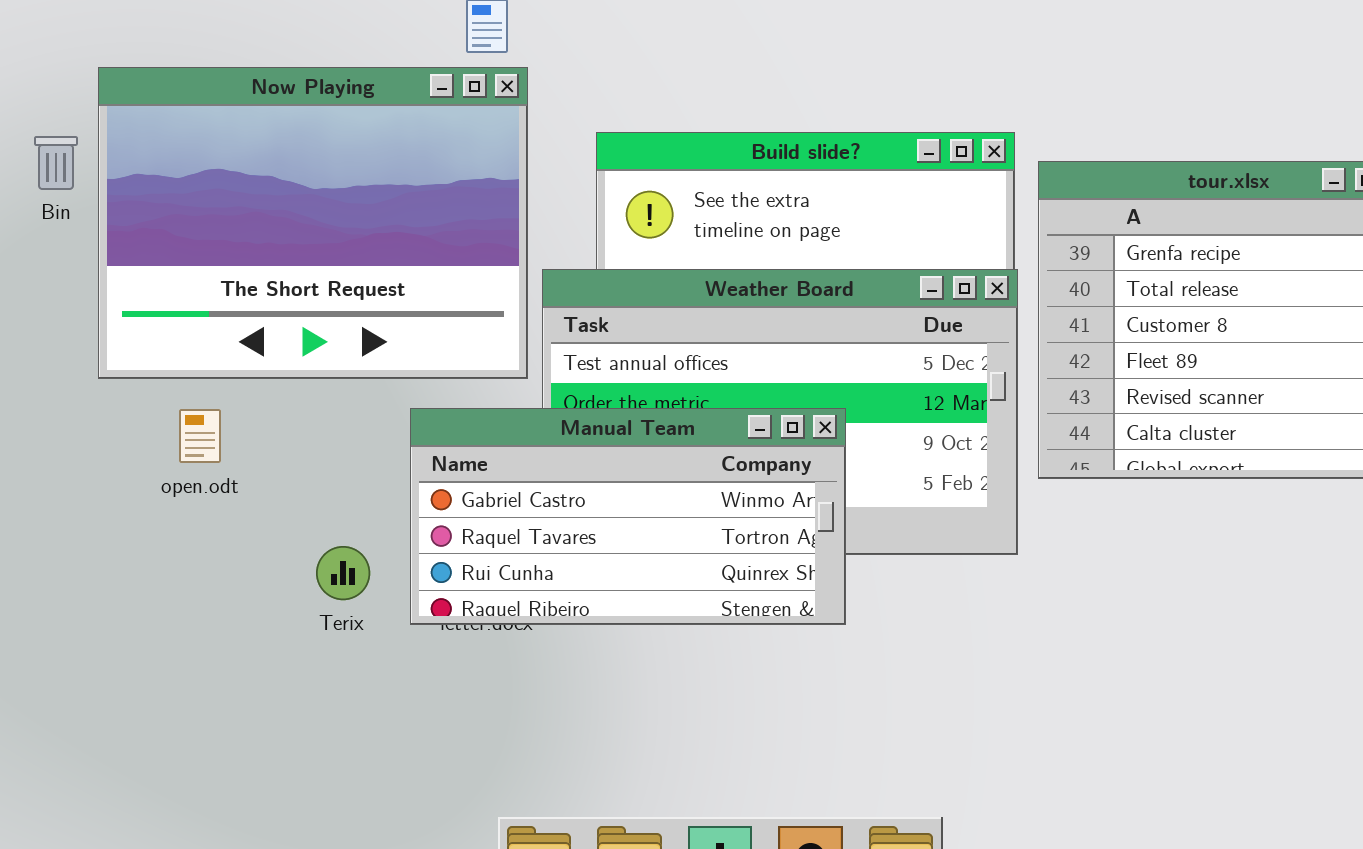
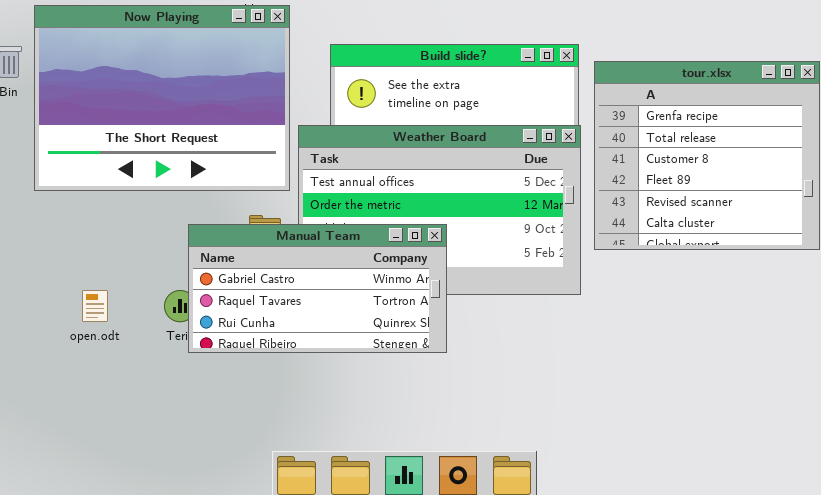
Manual Team: [410,408,846,625] -> [188,224,447,353], moved
open.odt: [179,409,221,463] -> [82,290,108,322], moved

